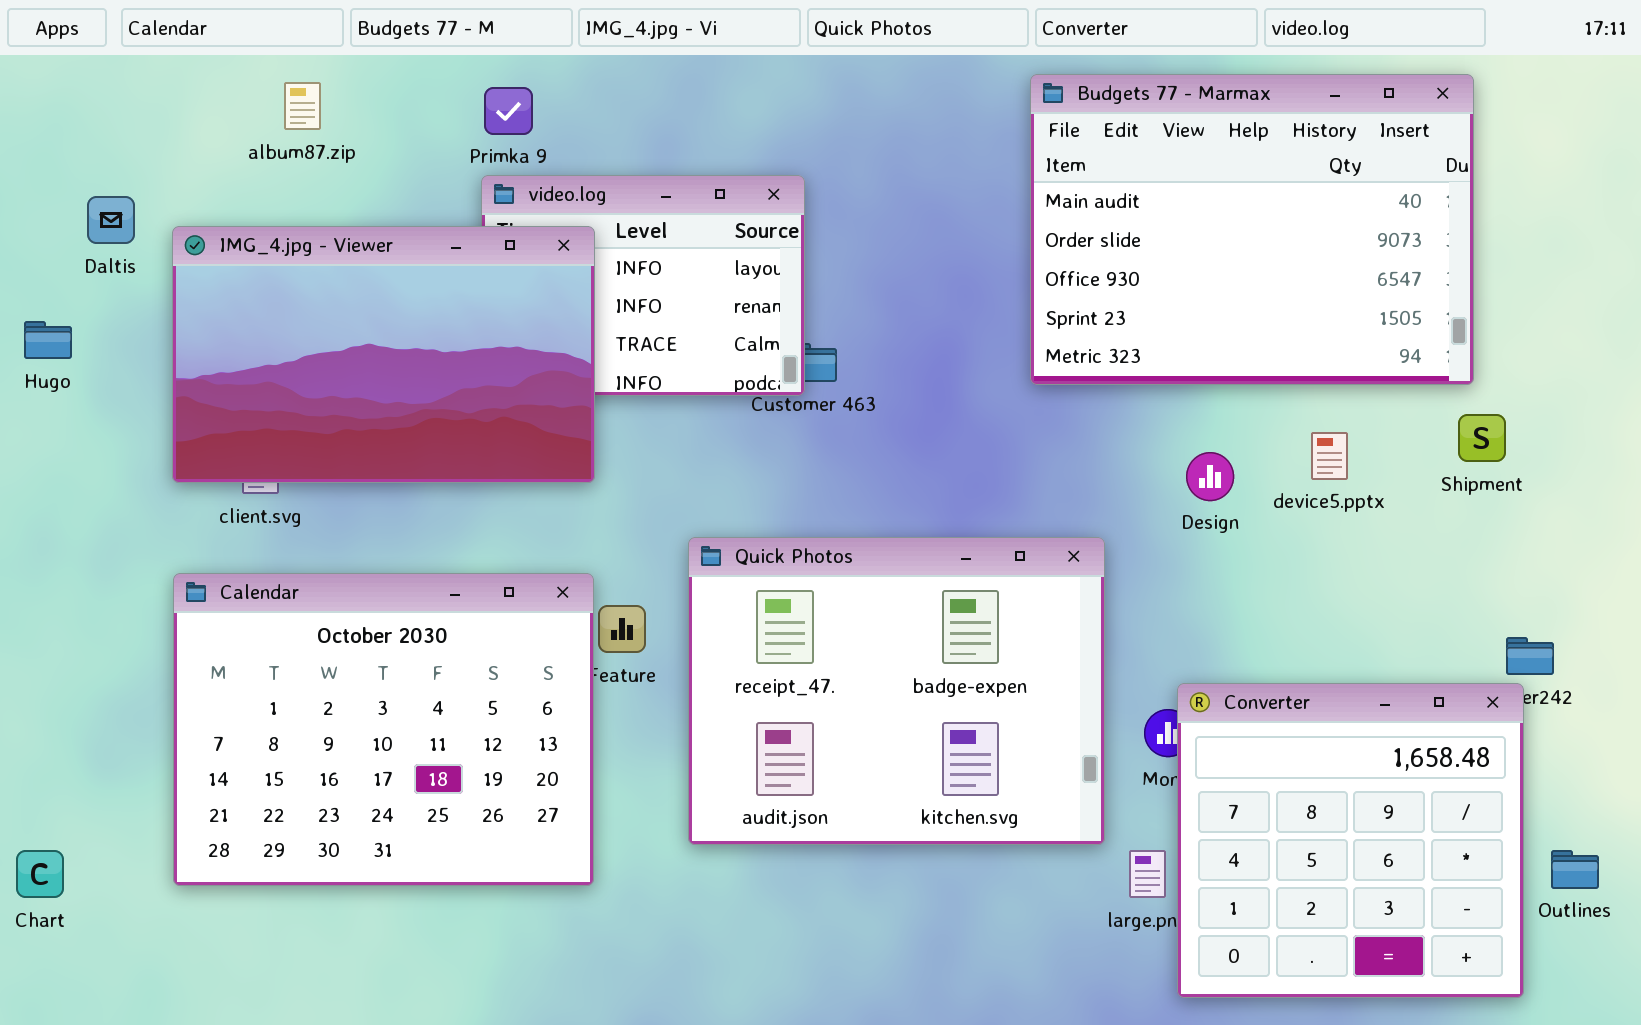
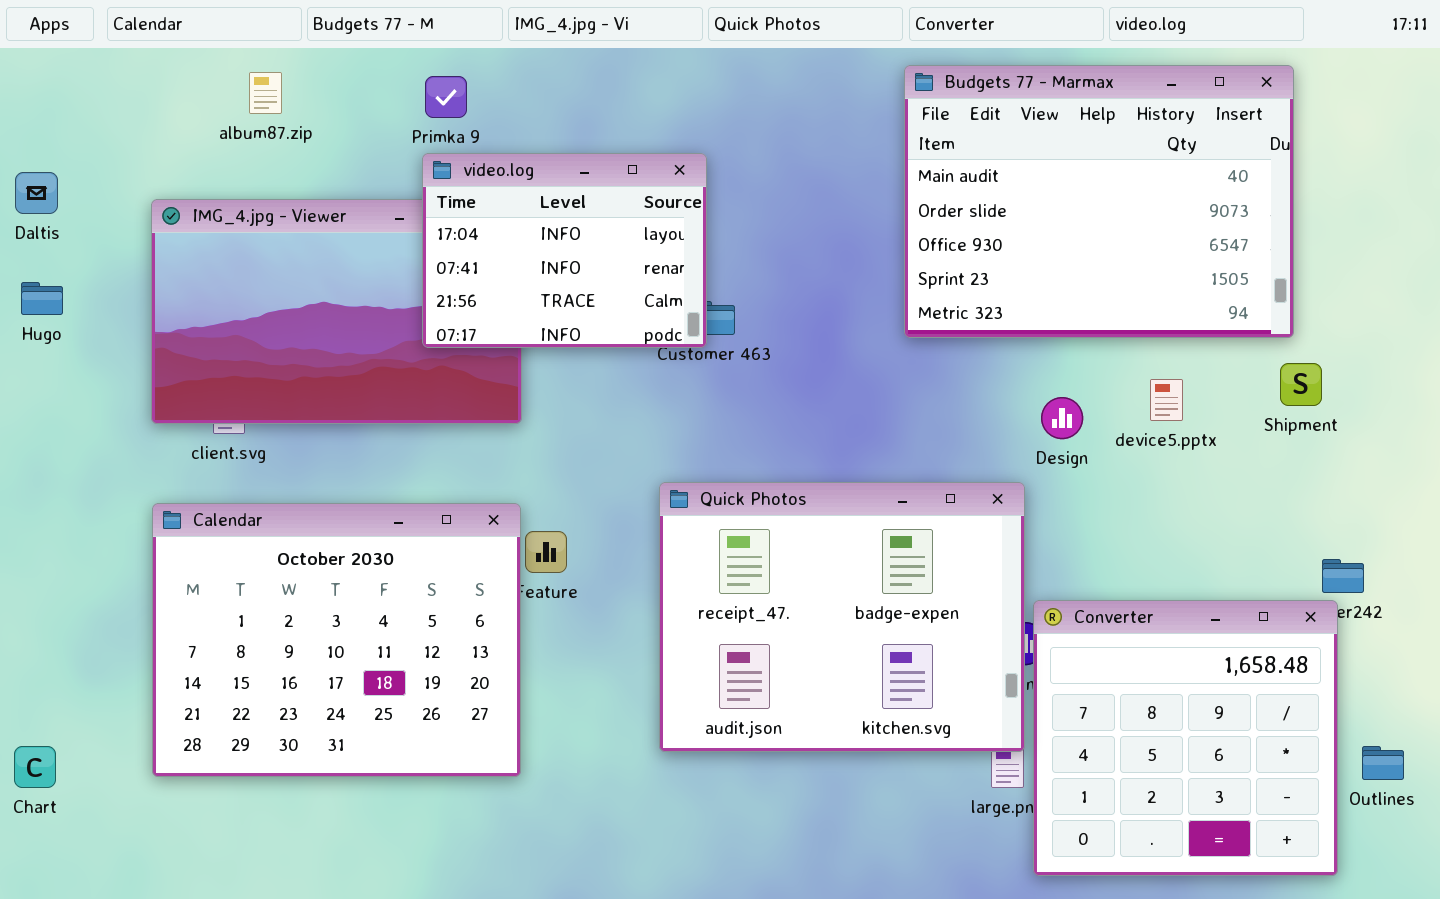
video.log: [481,175,805,396] -> [422,153,707,348], raised
Daltis: [87,196,135,244] -> [15,172,58,214], moved
Quick Photos: [688,537,1105,845] -> [659,482,1025,752], moved

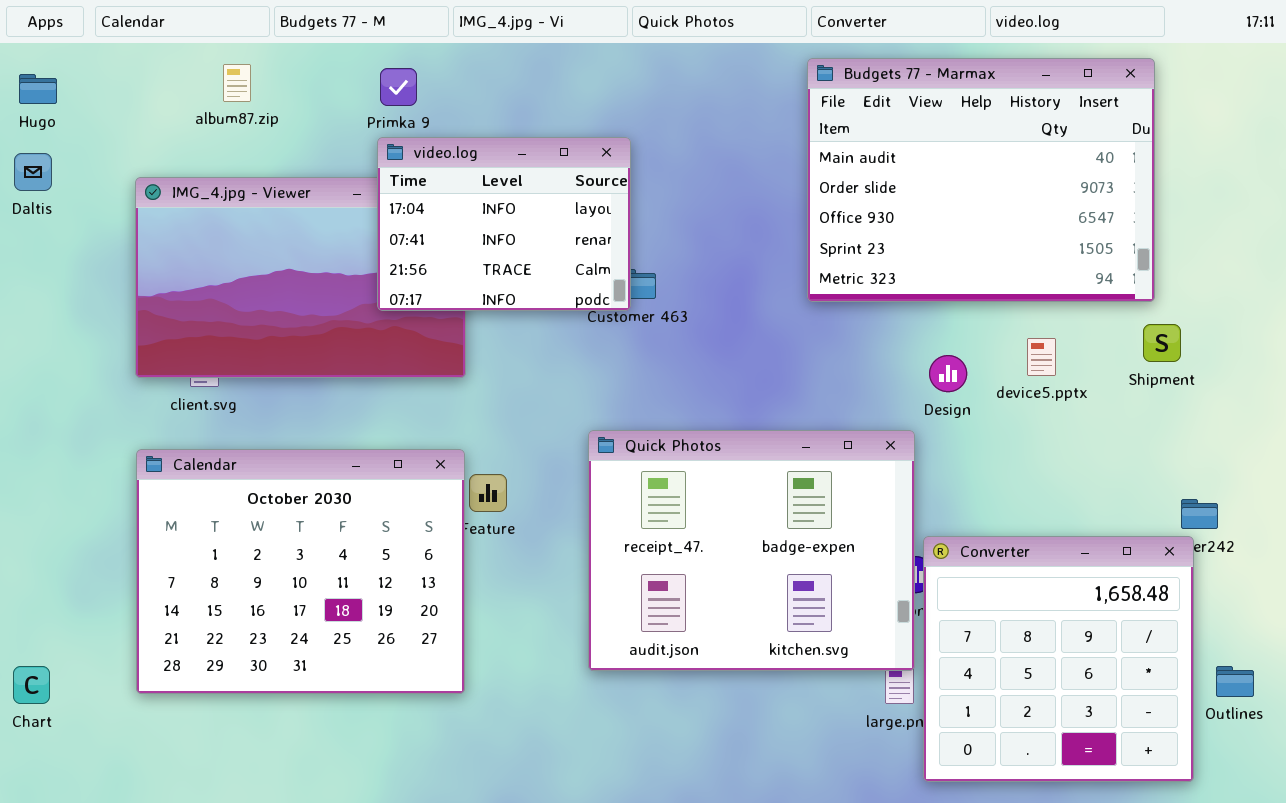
Hugo: [21,282,63,315] -> [19,74,57,104], moved

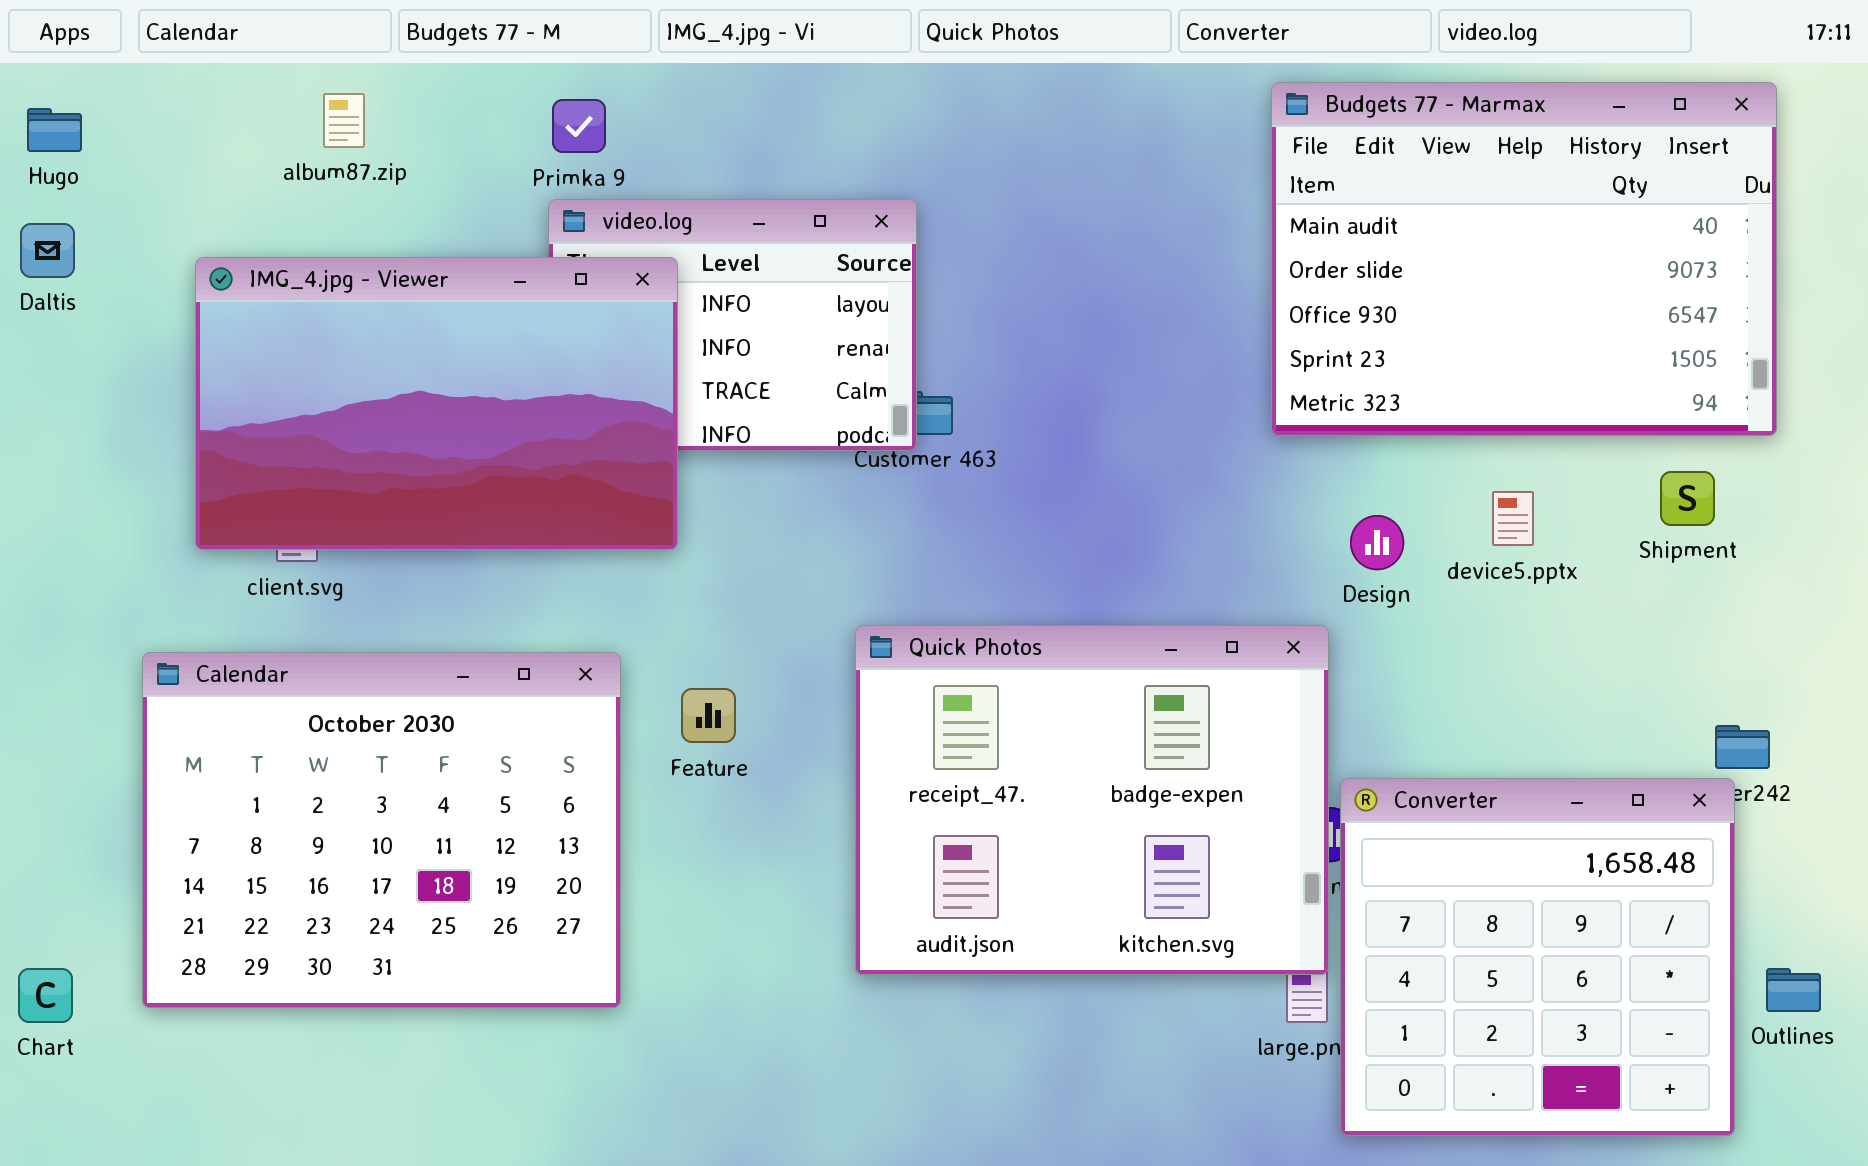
Budgets 77 - Marmax: [807,58,1155,302] -> [1271,82,1777,436], moved
IMG_4.jpg - Viewer: [135,177,466,378] -> [195,257,678,550], raised
Calendar: [136,449,465,694] -> [142,652,621,1008], moved

